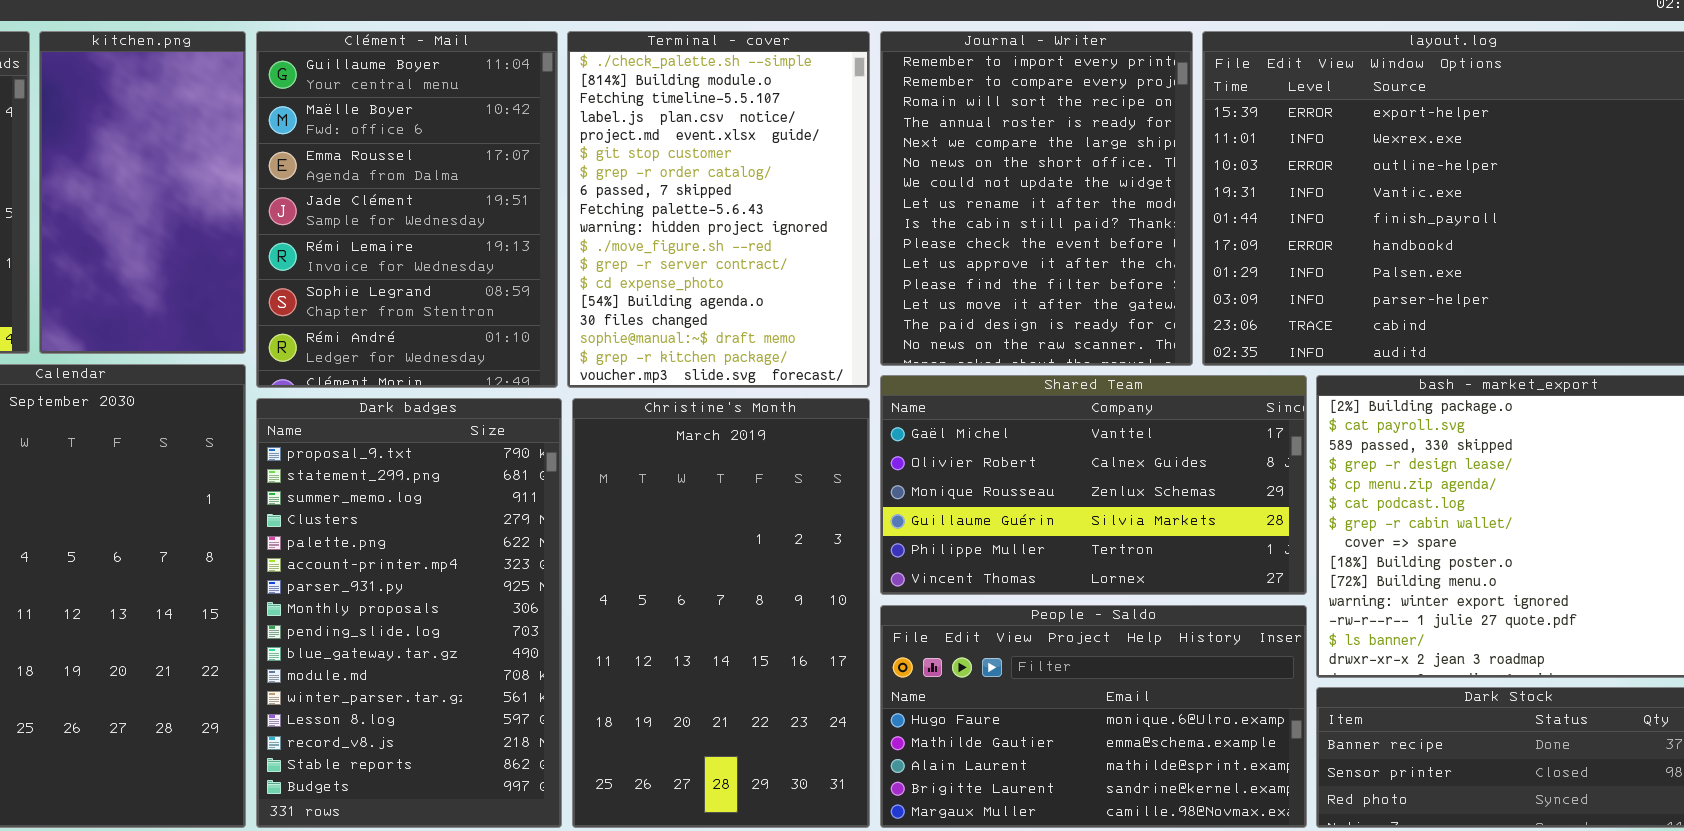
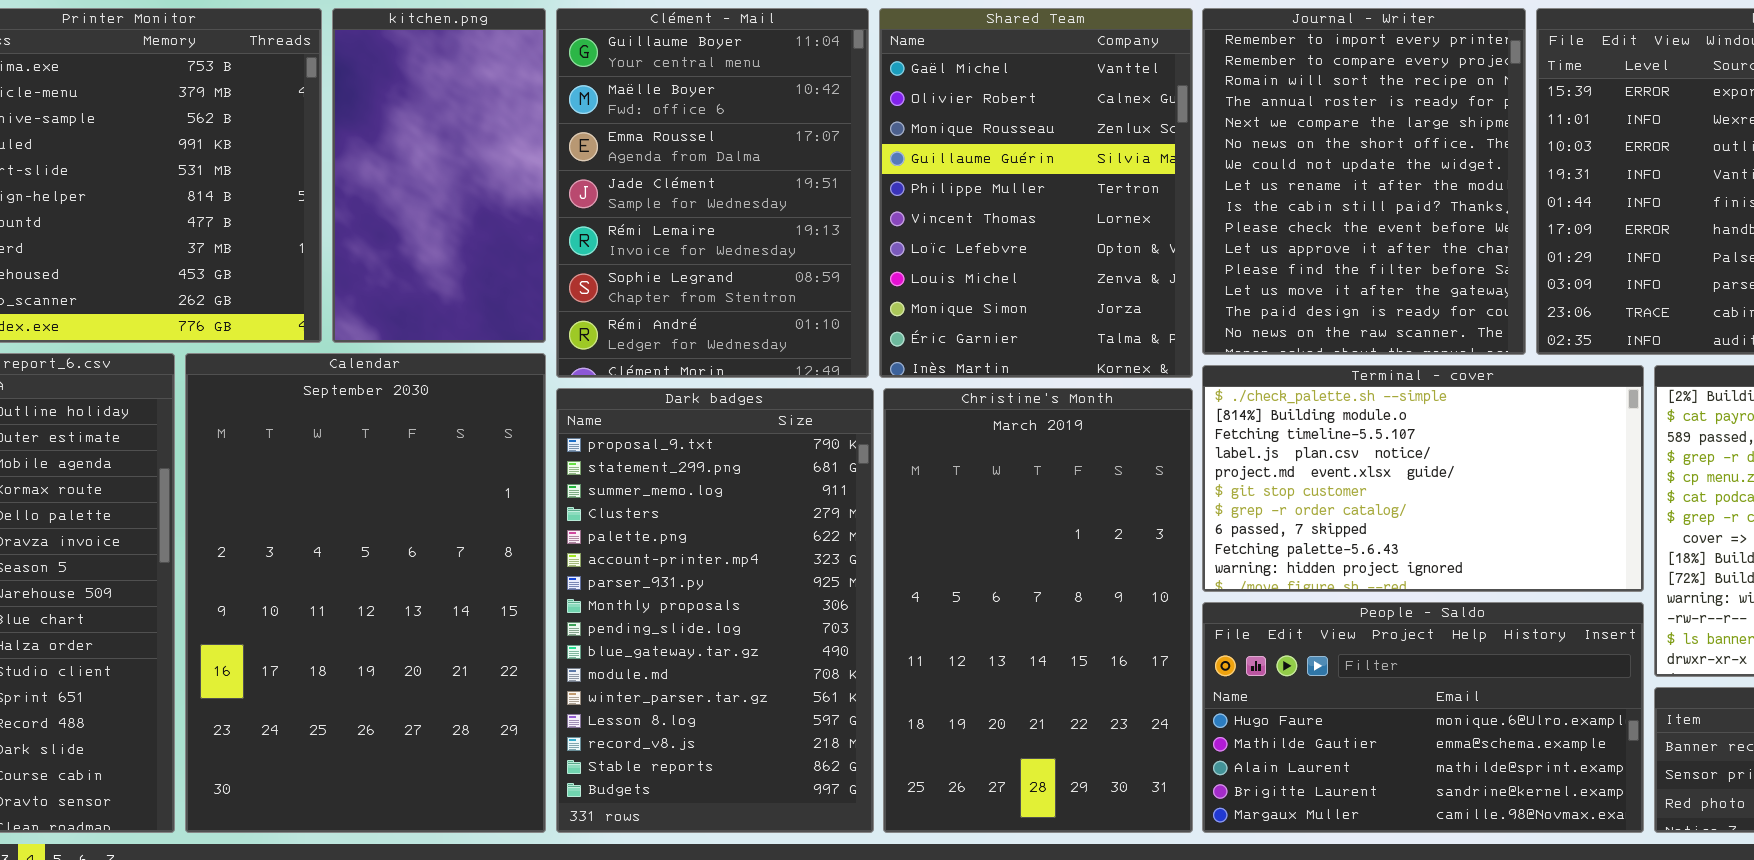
Terminal - cover: [567,31,870,388] -> [1202,365,1644,592], moved, resized
Shared Team: [880,375,1307,595] -> [879,8,1193,378], moved, resized

